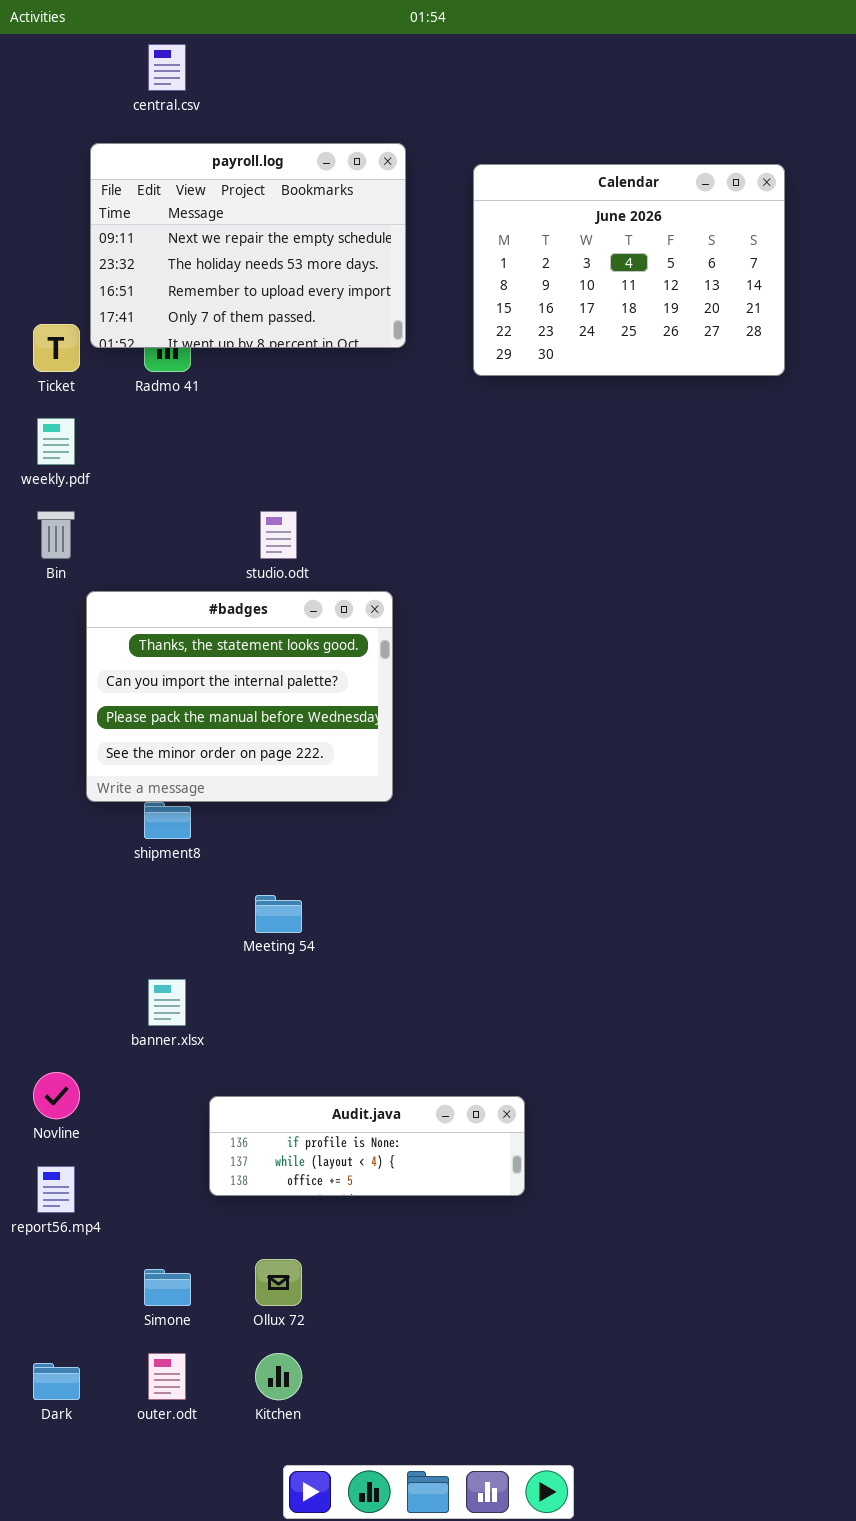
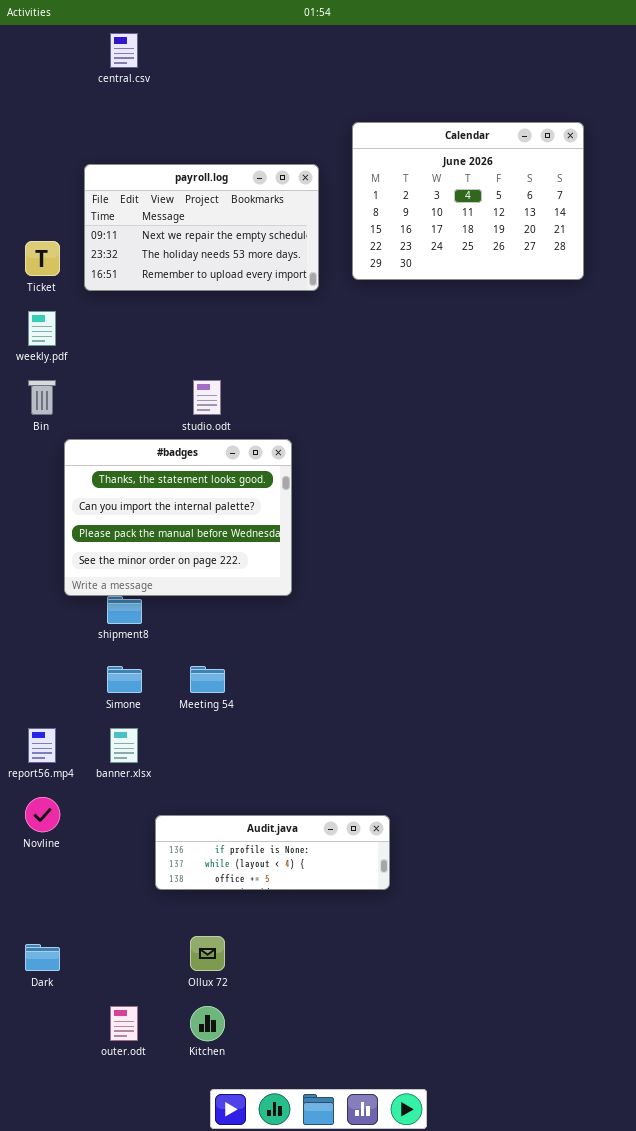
payroll.log: [90,143,406,348] -> [84,164,319,291], moved, resized
report56.mp4: [37,1166,75,1213] -> [28,728,56,763], moved
Simone: [144,1269,191,1306] -> [107,666,142,693], moved
Dark: [33,1363,80,1400] -> [25,944,60,971], moved

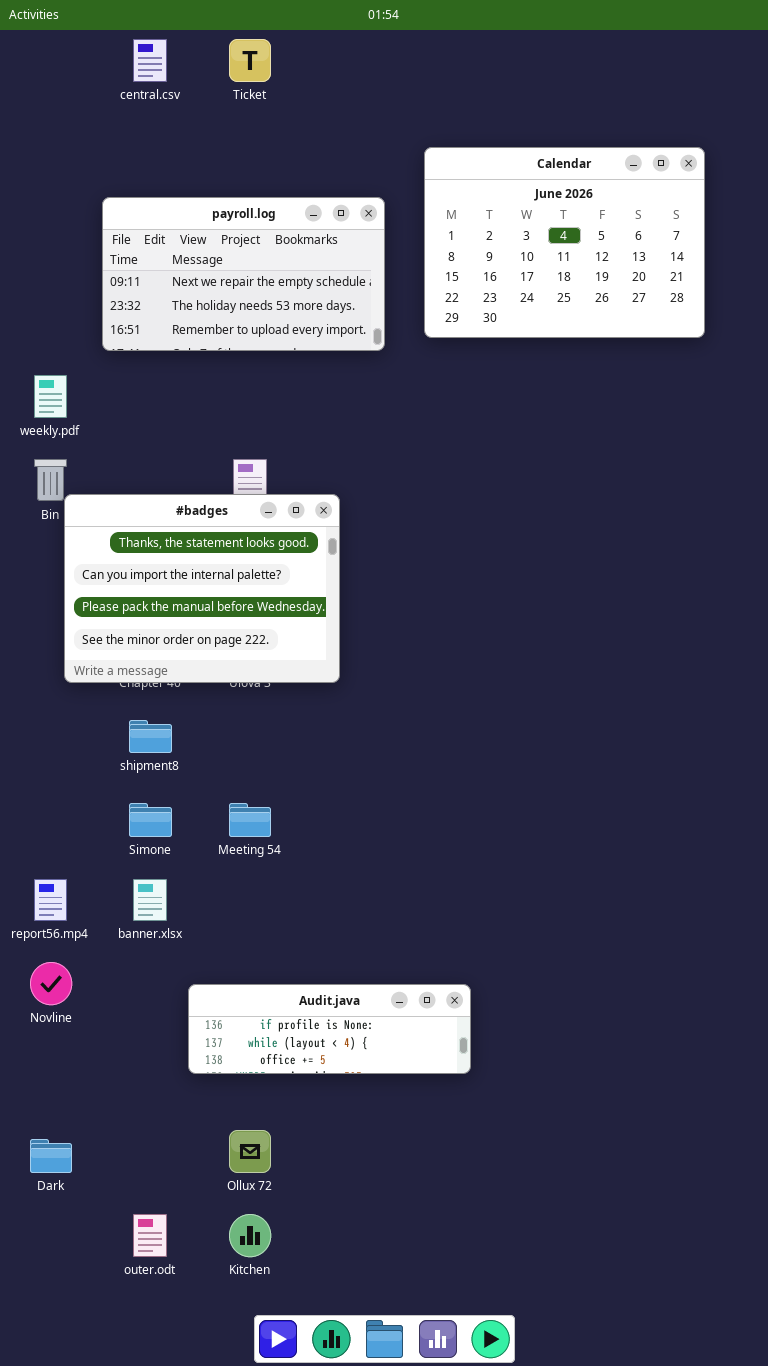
Ticket: [25,241,60,276] -> [229,39,271,82], moved
#badges: [64,439,292,596] -> [64,494,340,683], moved

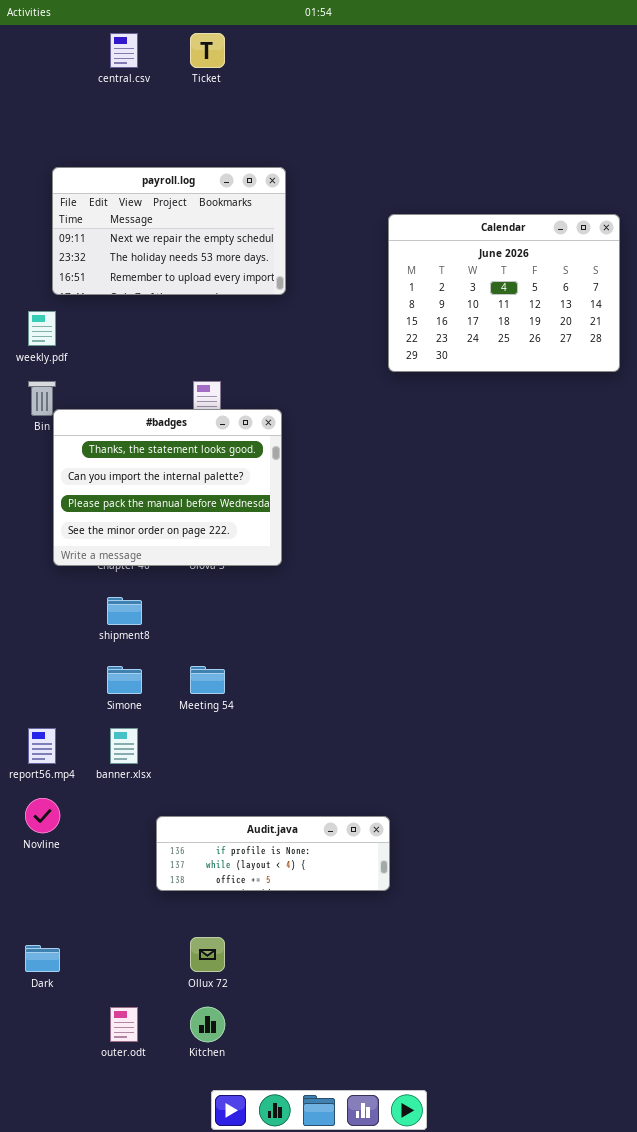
Calendar: [424,147,705,338] -> [388,214,620,372], moved
payroll.log: [102,197,385,351] -> [52,167,286,295], moved

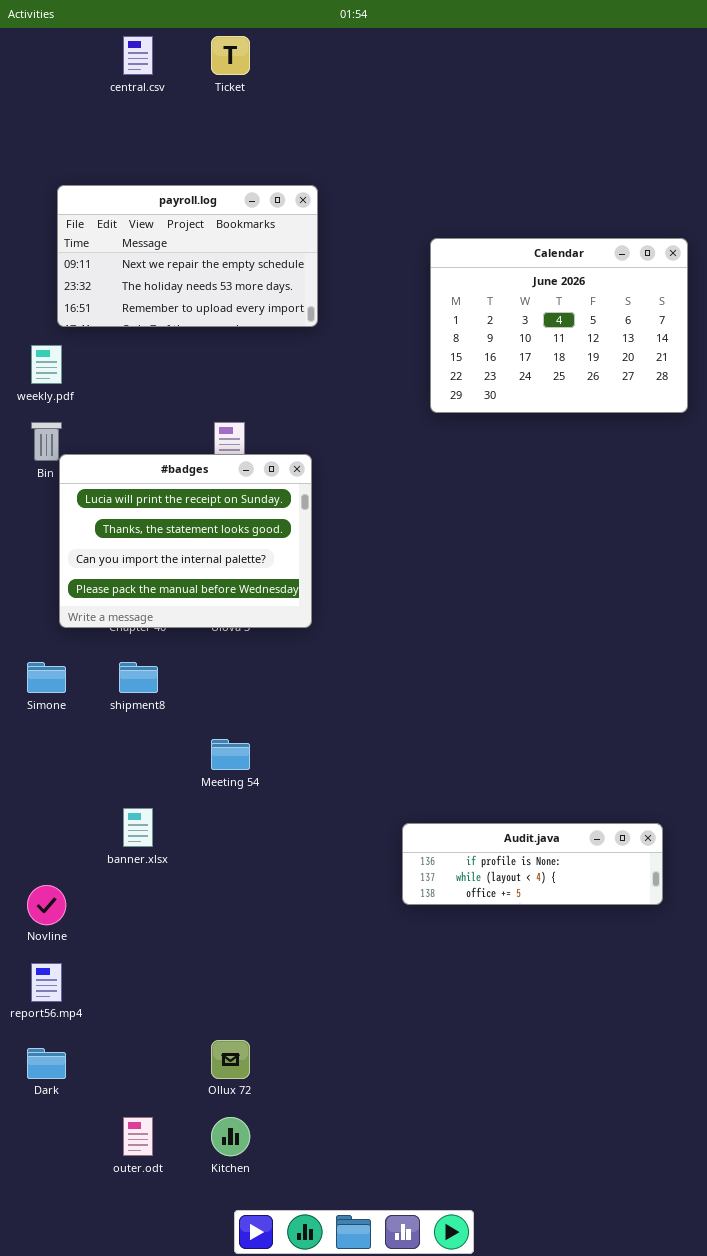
#badges: [53,409,282,566] -> [59,454,312,628], scrolled up 1 row
Simone: [107,666,142,694] -> [27,662,66,693], moved
report56.mp4: [28,728,56,764] -> [31,963,62,1002], moved
Audit.java: [156,816,390,891] -> [402,823,663,905], moved

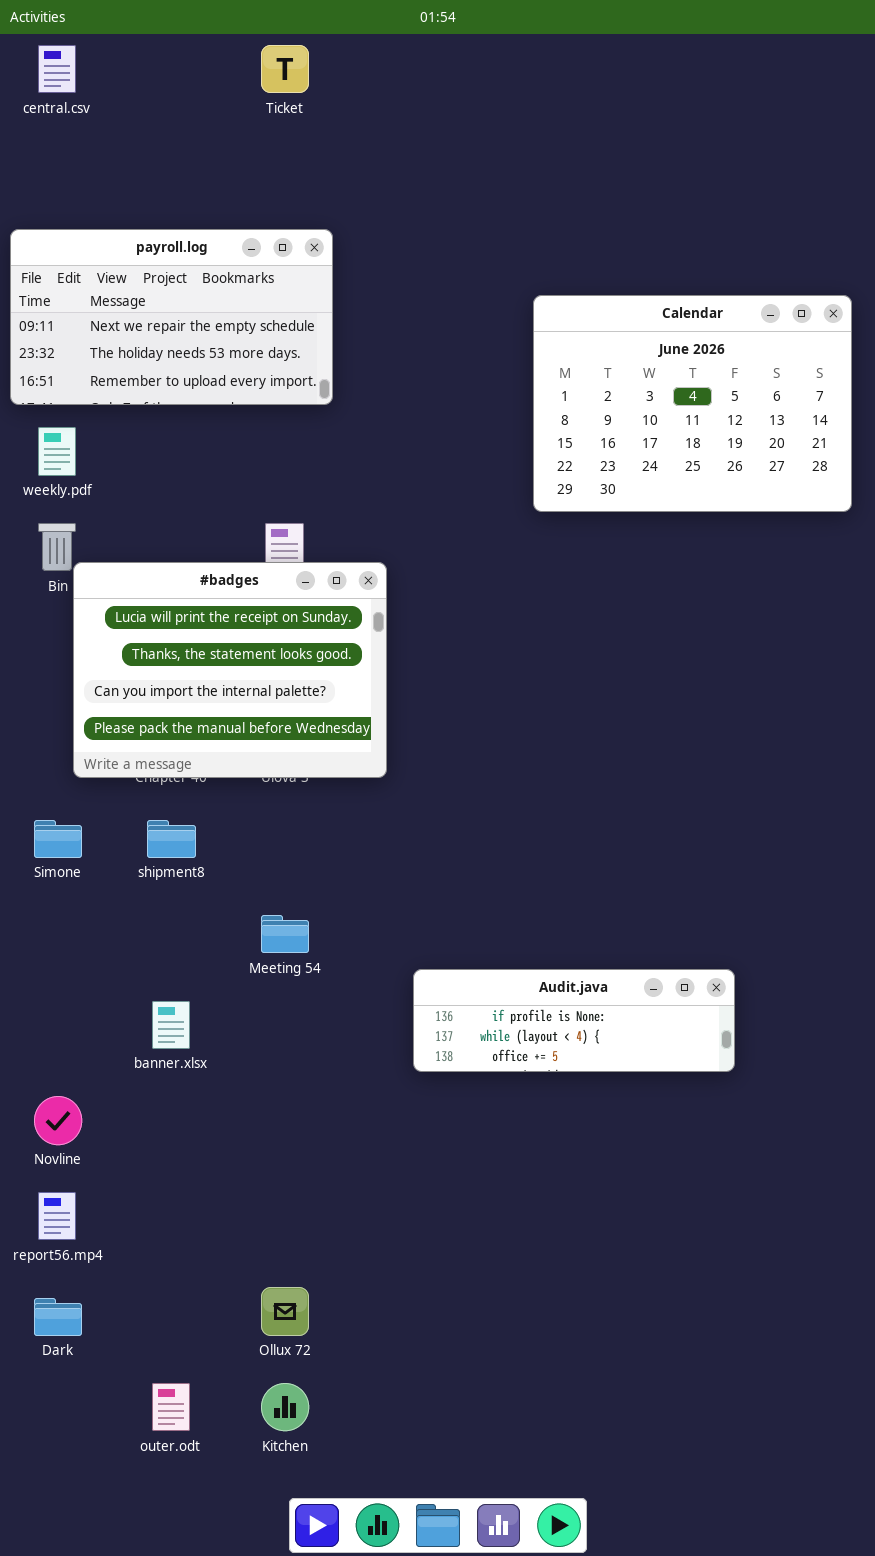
central.csv: [123,36,153,75] -> [38,45,76,93], moved
payroll.log: [57,185,318,327] -> [10,229,333,405], moved
Audit.java: [402,823,663,905] -> [413,969,735,1072], moved

